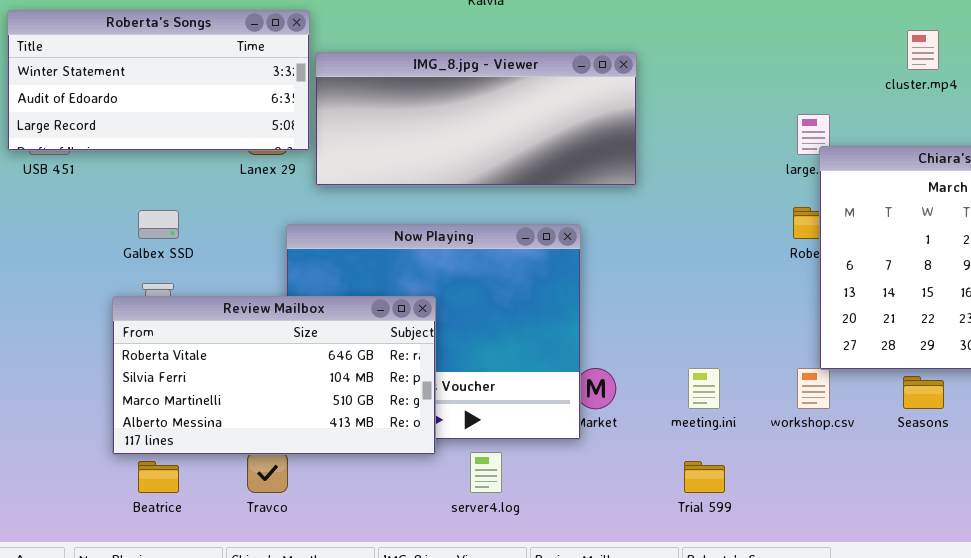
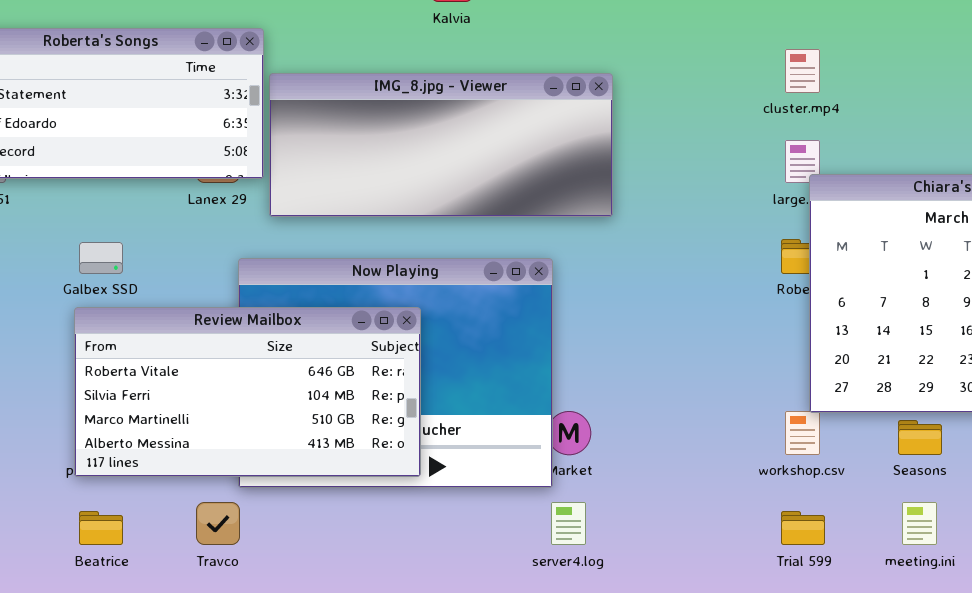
cluster.mp4: [907,30,939,70] -> [785,49,820,93], moved
Review Mailbox: [112,296,436,455] -> [74,307,421,477], moved
meeting.ini: [688,368,720,409] -> [902,502,937,545], moved
server4.log: [470,452,502,493] -> [551,502,586,545], moved
Trial 599: [684,461,725,493] -> [781,511,825,545], moved

